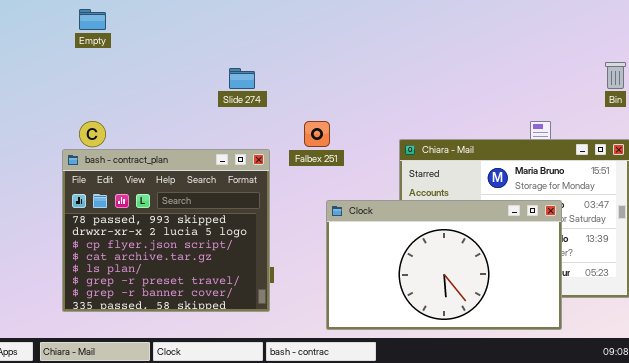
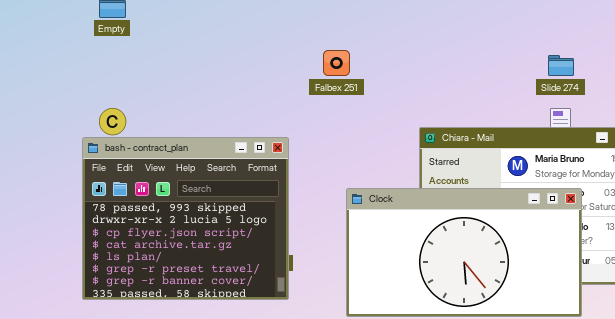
Slide 274: [229,68,255,89] -> [548,55,574,76], moved
Falbex 251: [304,121,330,147] -> [323,50,350,76], moved

